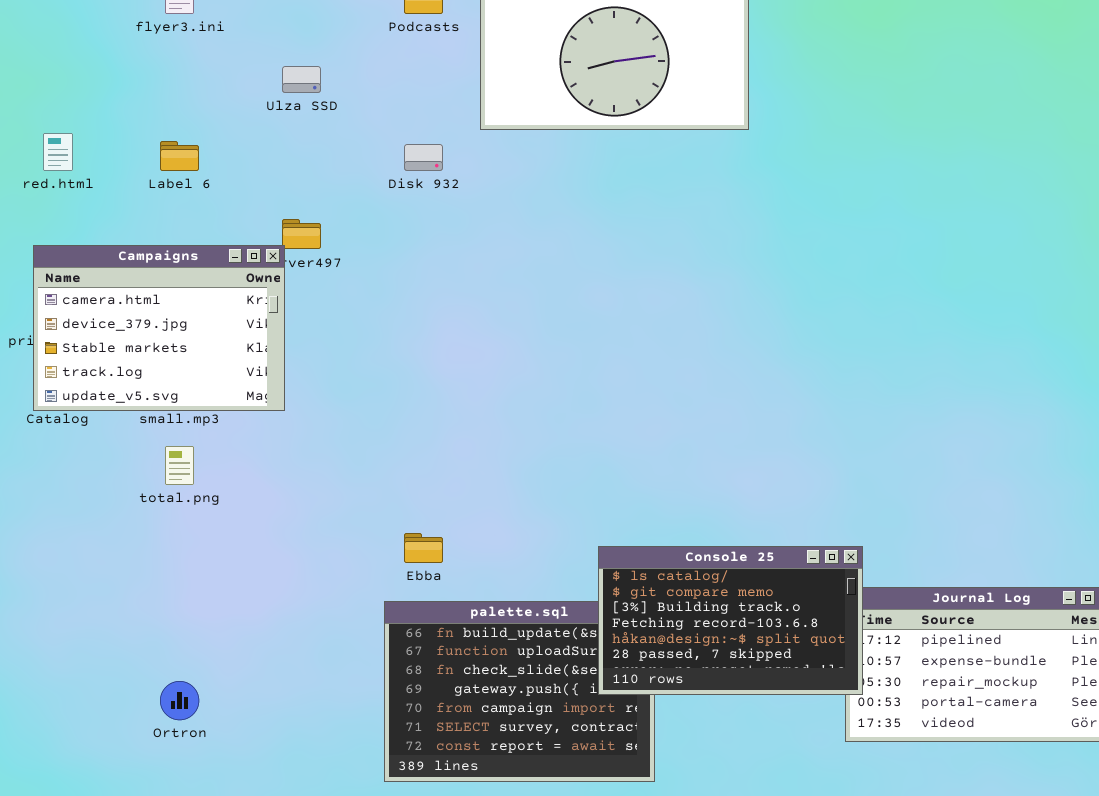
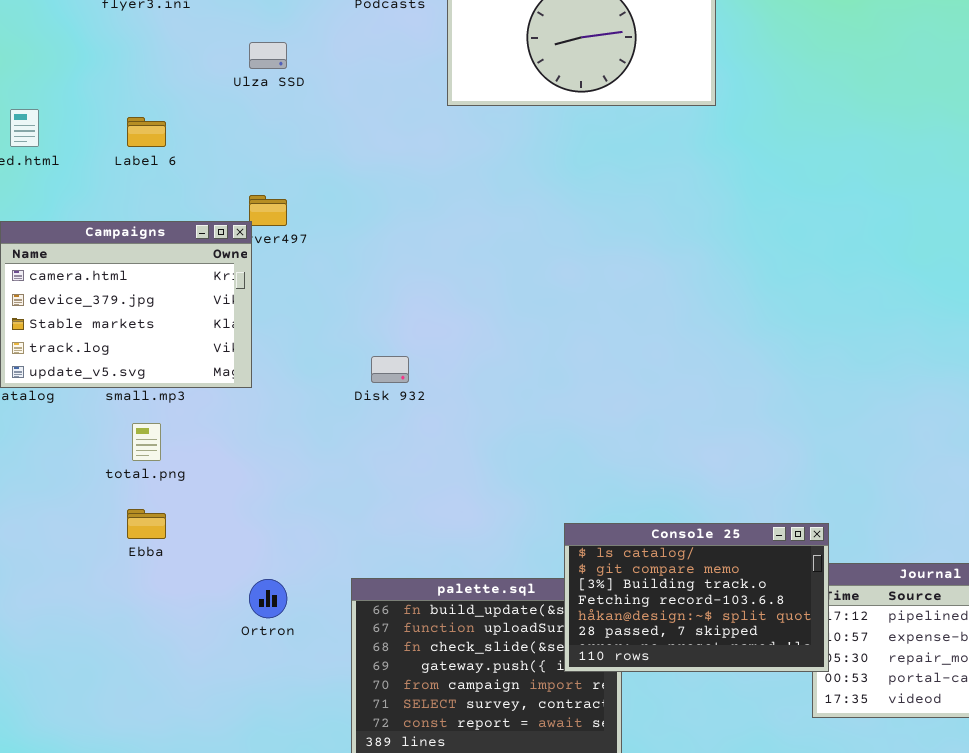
Disk 932: [404,144,443,171] -> [371,356,409,383], moved
Ebba: [404,533,443,563] -> [127,509,166,539], moved
Ortron: [160,681,199,720] -> [249,579,287,618], moved

